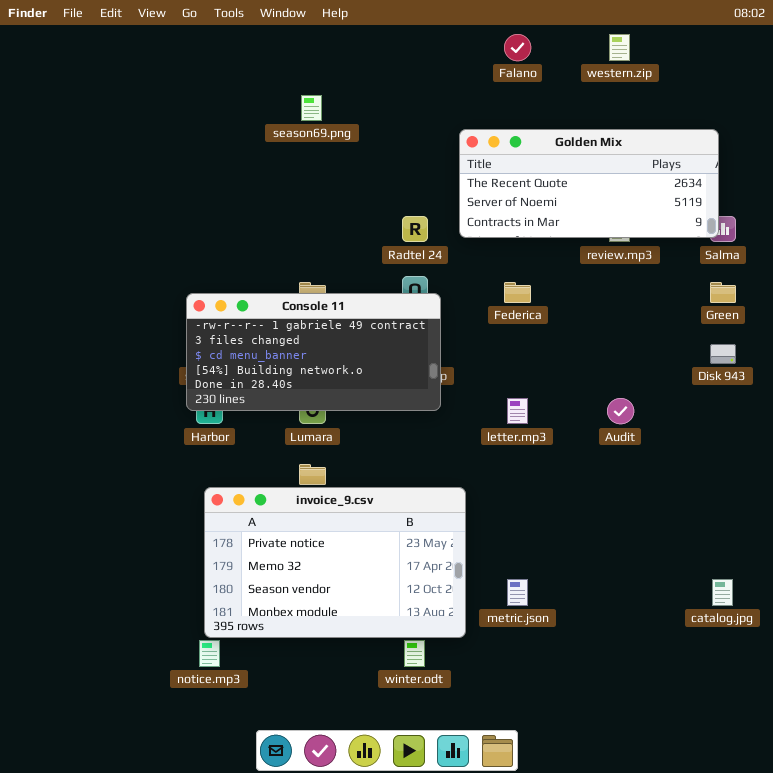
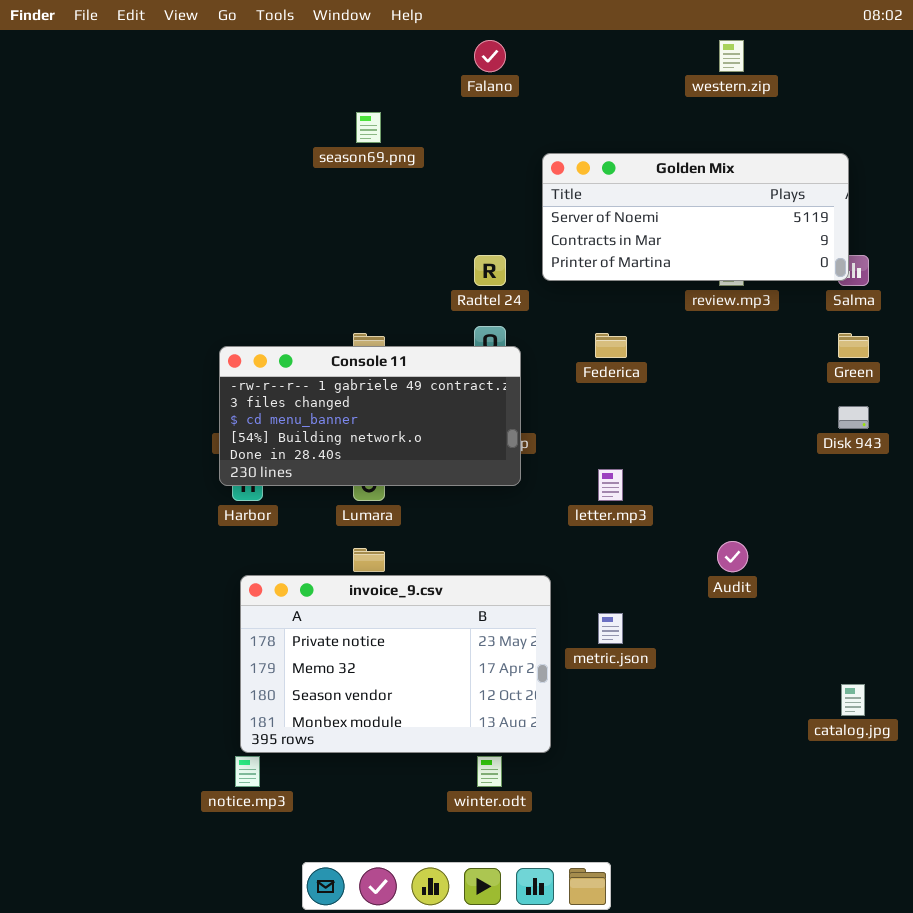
Falano: [504,34,531,61] -> [474,40,506,72], moved
Golden Mix: [459,129,719,238] -> [542,153,849,281], scrolled down 1 row
Audit: [607,398,634,424] -> [717,541,748,572], moved
metric.json: [507,579,528,606] -> [598,613,623,644], moved

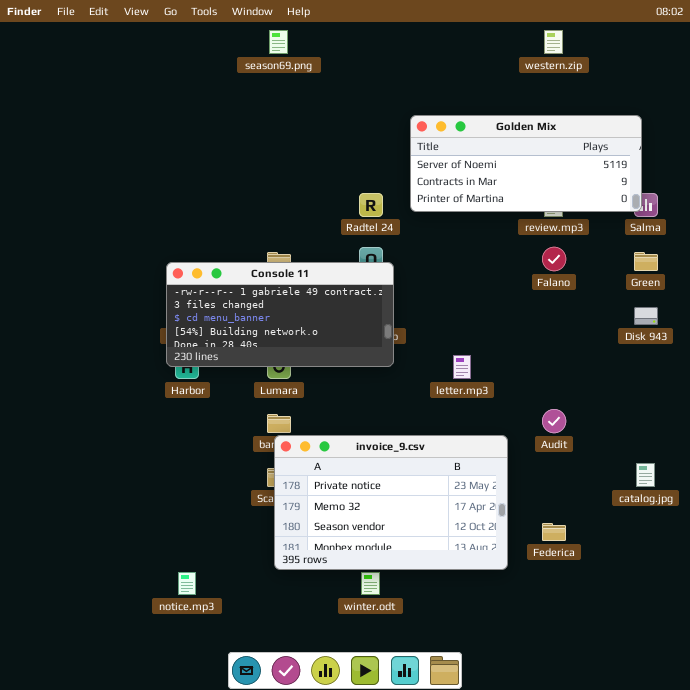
Falano: [474,40,506,72] -> [542,247,566,271], moved
season69.png: [356,112,381,143] -> [269,30,288,54], moved
Federica: [595,333,627,358] -> [542,523,566,541], moved
invoice_9.csv: [240,575,551,753] -> [274,435,508,570], moved
catalog.jpg: [841,684,865,716] -> [636,463,655,487], moved

